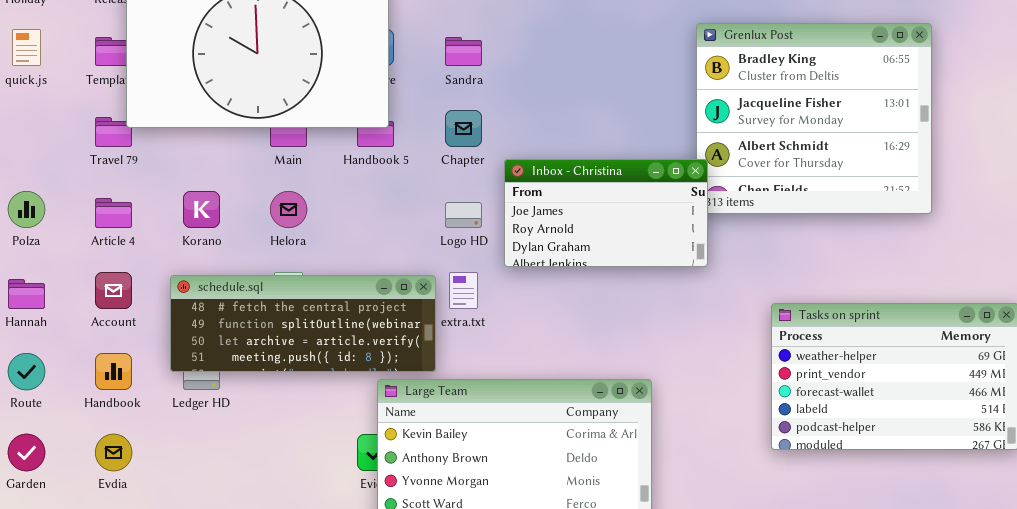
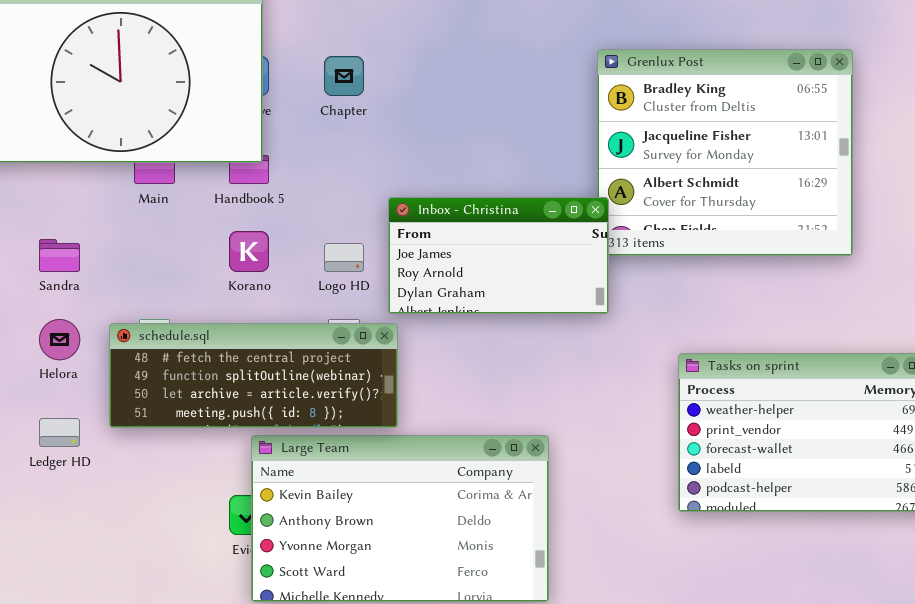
Sandra: [445,37,482,66] -> [39,239,80,272], moved
Chapter: [445,110,482,147] -> [324,56,364,96], moved
Korano: [183,191,220,228] -> [229,231,269,272], moved
Helora: [270,191,307,228] -> [39,319,80,360], moved
schedule.sql: [170,275,436,372] -> [109,323,398,428], moved

